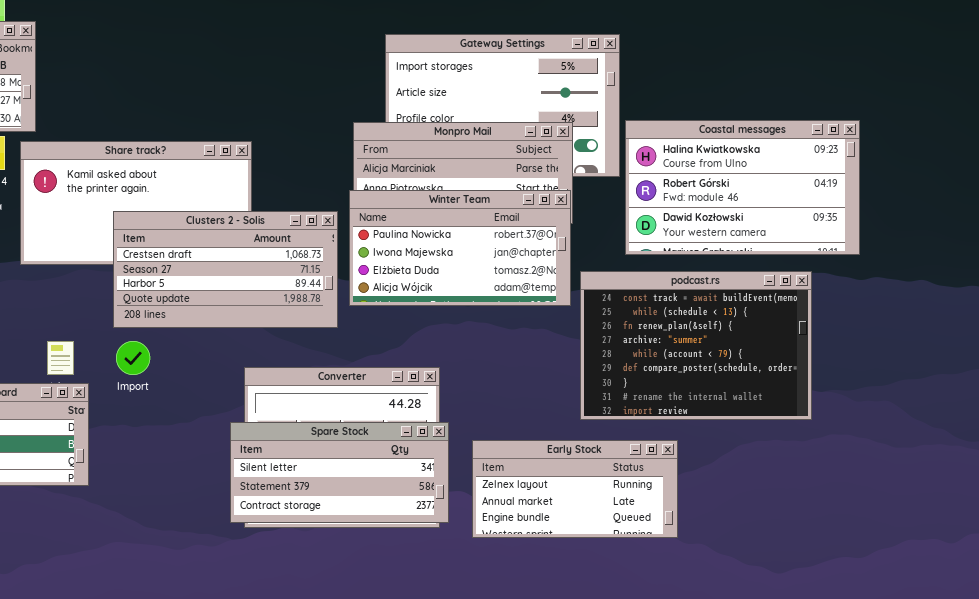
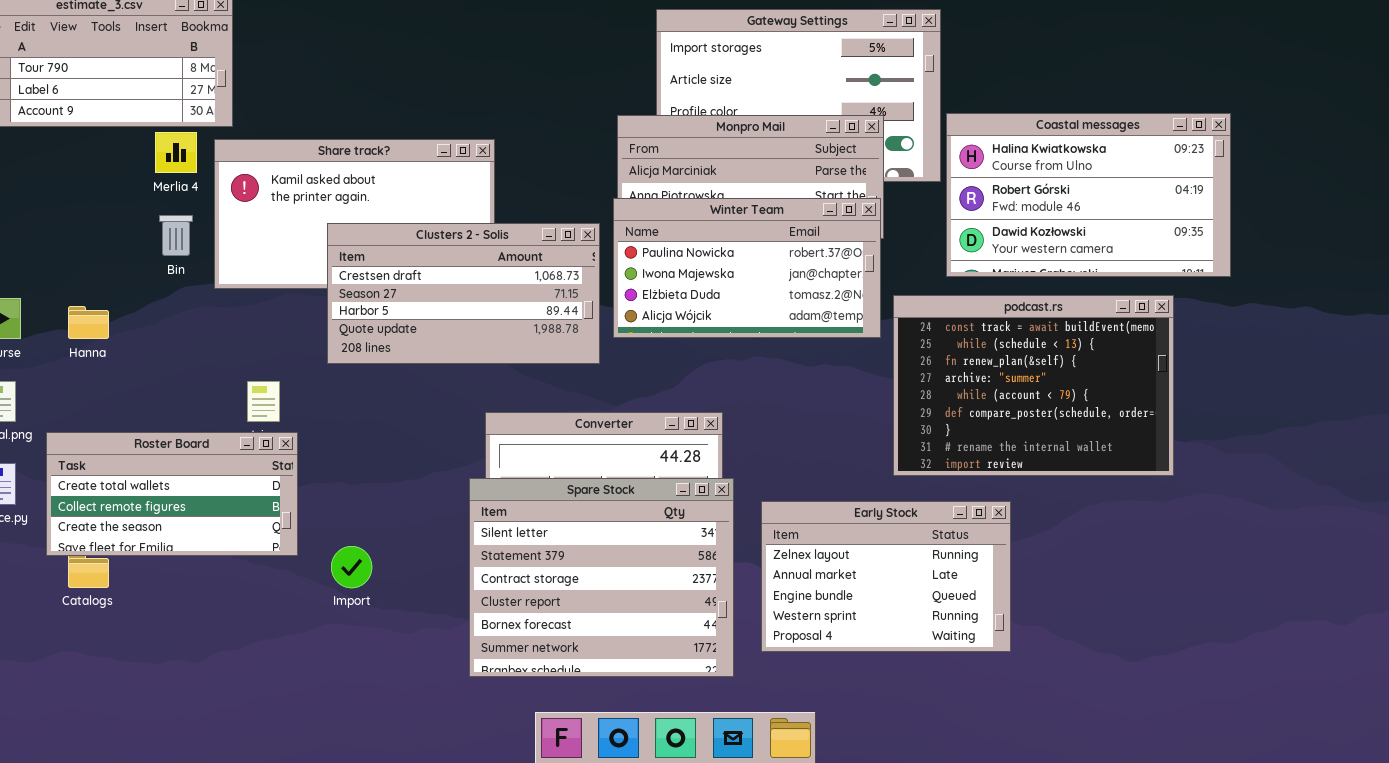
Import: [116,341,150,375] -> [331,546,372,588], moved
Spare Stock: [230,422,449,523] -> [469,478,734,677], resized
Early Stock: [472,440,678,538] -> [761,501,1011,652], resized

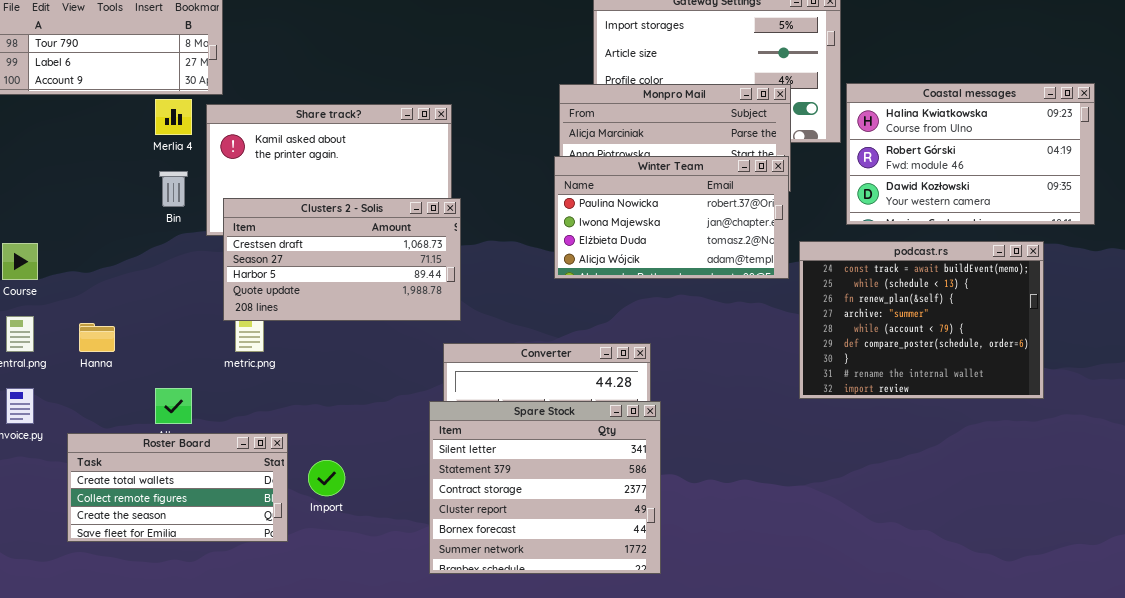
Clusters 2 - Solis: [327,223,600,364] -> [223,198,461,321], moved
Hanna: [68,306,109,339] -> [79,323,115,352], moved
Roster Board: [46,432,298,556] -> [67,433,288,542], moved
Early Stock: [761,501,1011,652] -> none, closed

